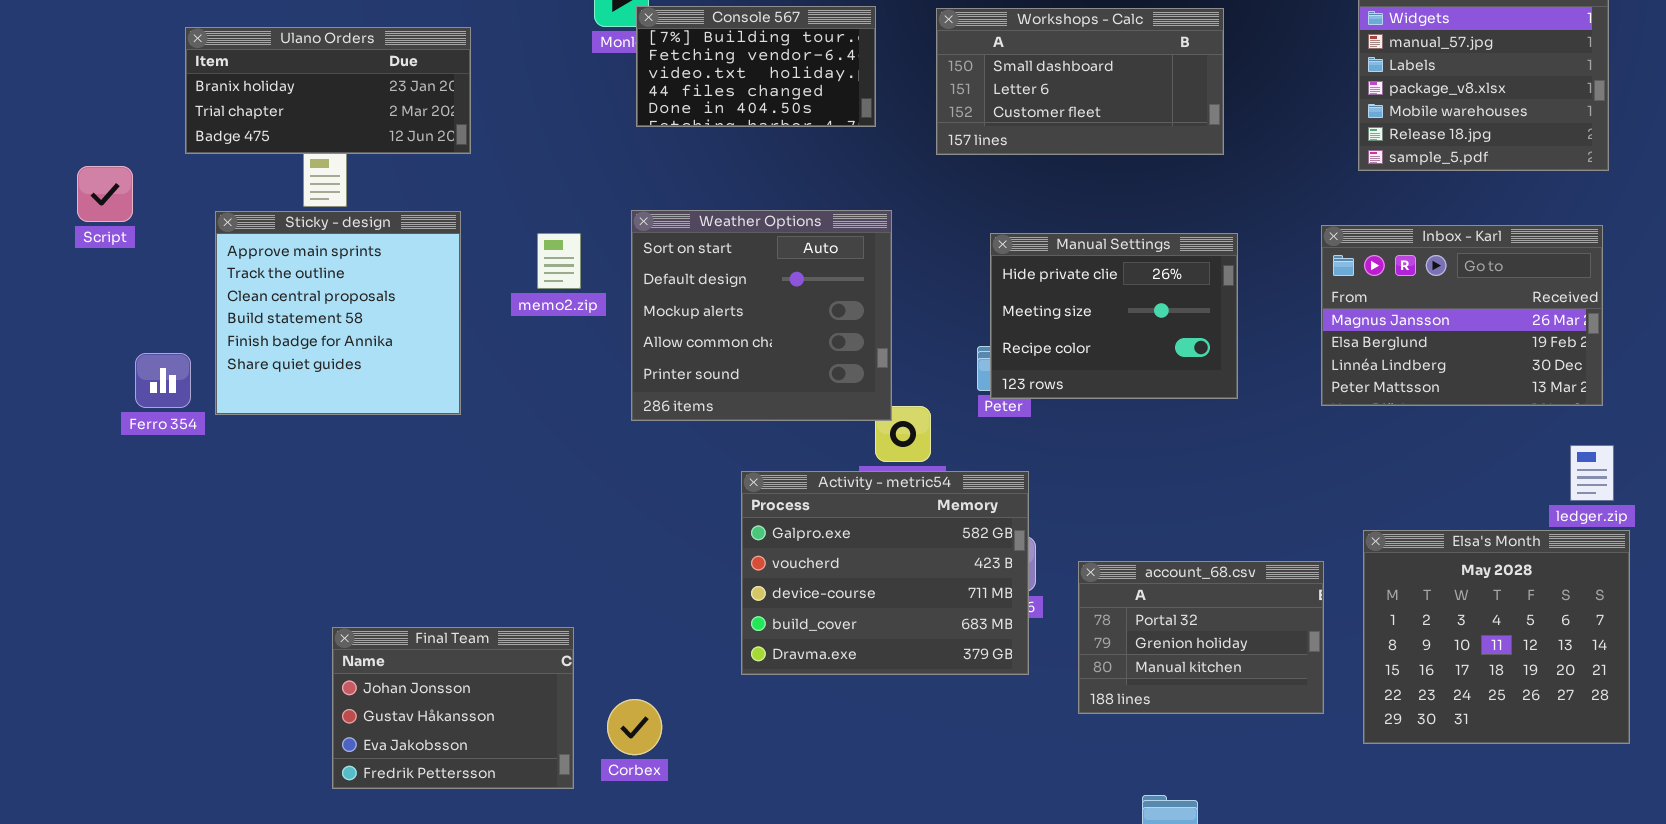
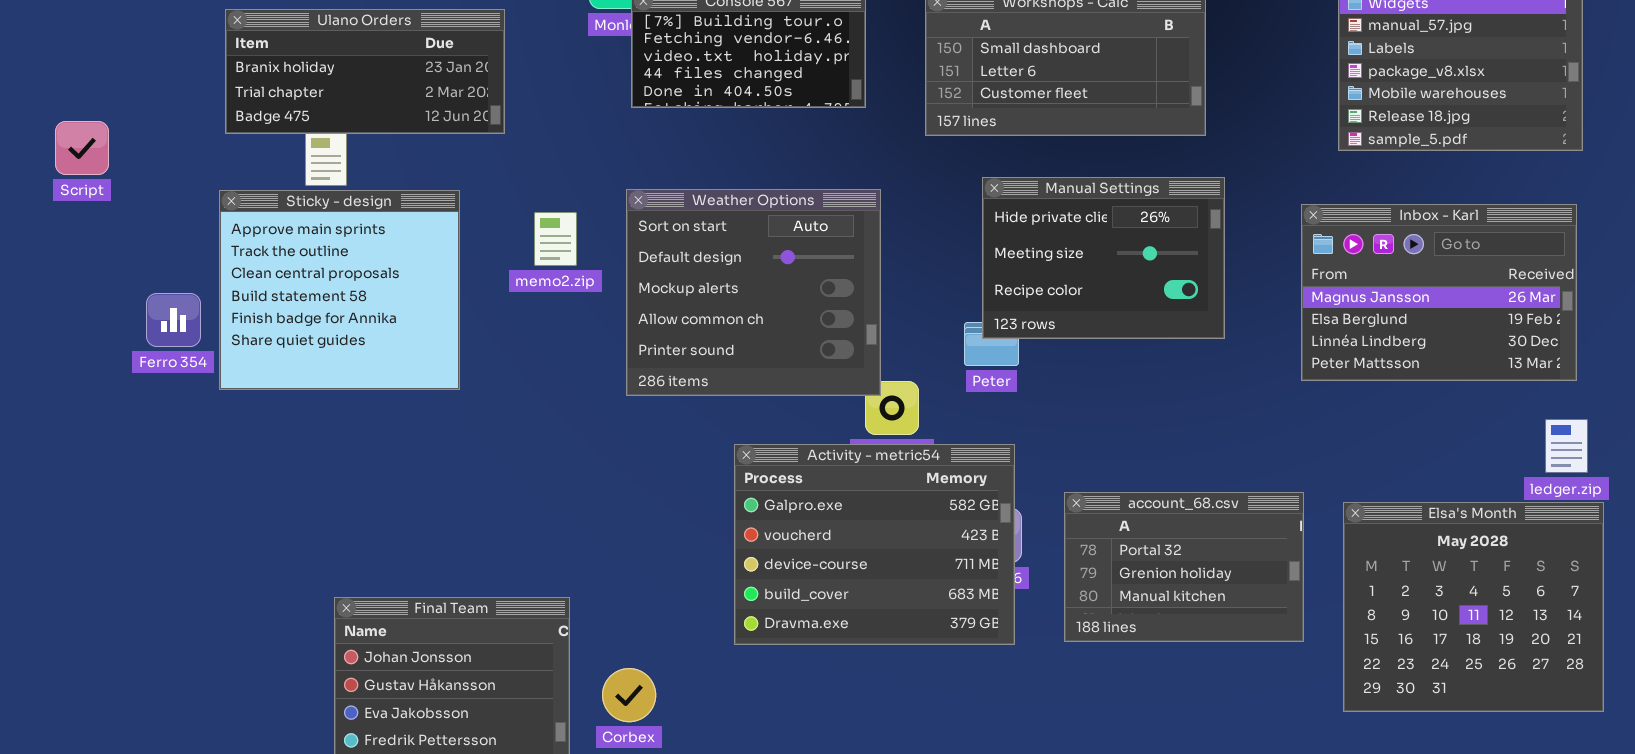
Ulano Orders: [185,27,471,154] -> [225,9,505,134], moved
Script: [77,166,133,222] -> [55,121,109,175], moved
Manual Settings: [990,233,1238,399] -> [982,177,1225,339], moved
Ferro 354: [135,353,191,408] -> [146,293,201,347], moved
account_68.csv: [1078,561,1324,714] -> [1064,492,1304,642], moved

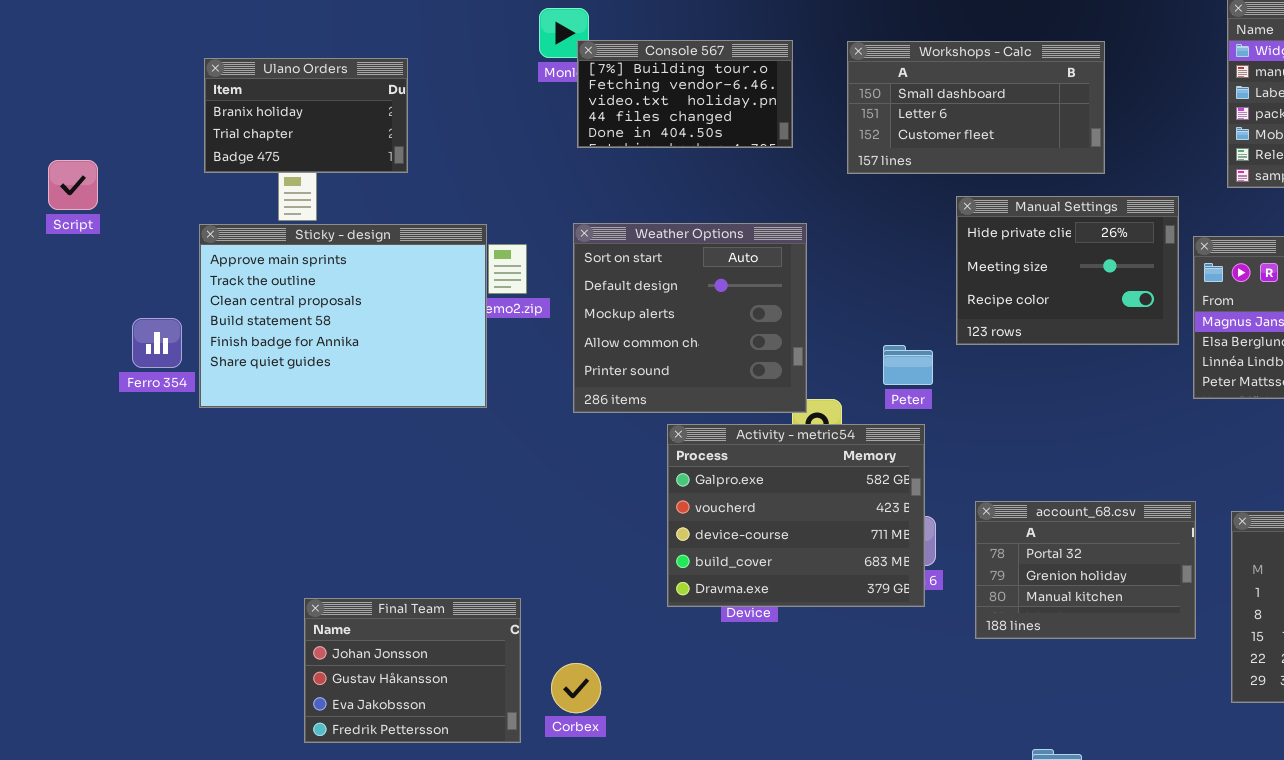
Ulano Orders: [225,9,505,134] -> [204,58,408,173], resized
Manual Settings: [982,177,1225,339] -> [956,196,1179,345], moved
Sticky - design: [219,190,460,390] -> [199,224,487,408], resized
Activity - metric54: [734,444,1015,645] -> [667,424,925,607], moved

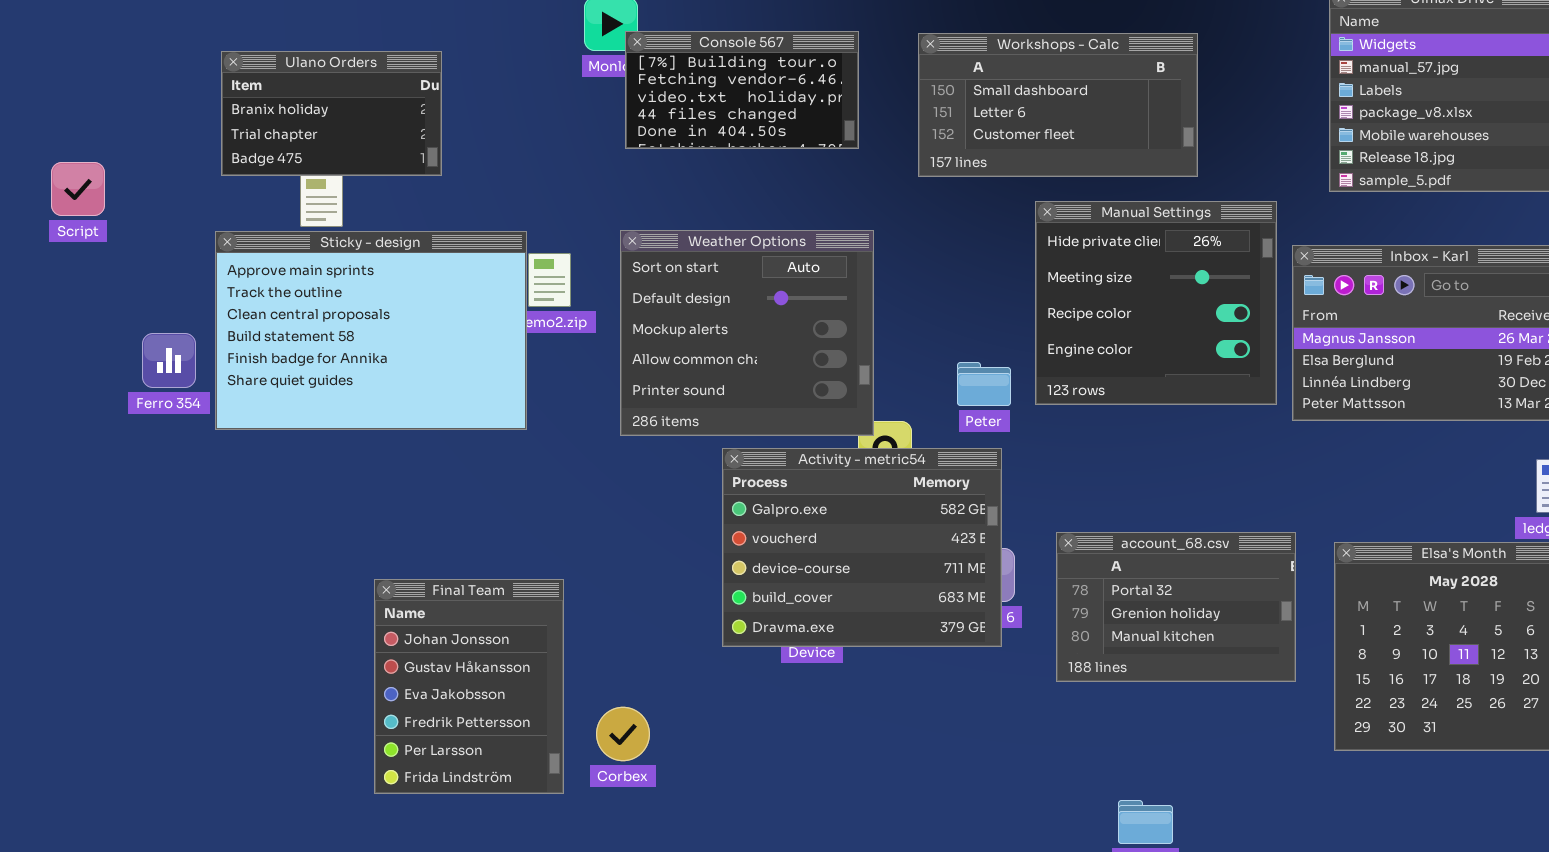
Manual Settings: [956,196,1179,345] -> [1035,201,1277,405], resized
Final Team: [304,598,521,743] -> [374,579,564,794], resized

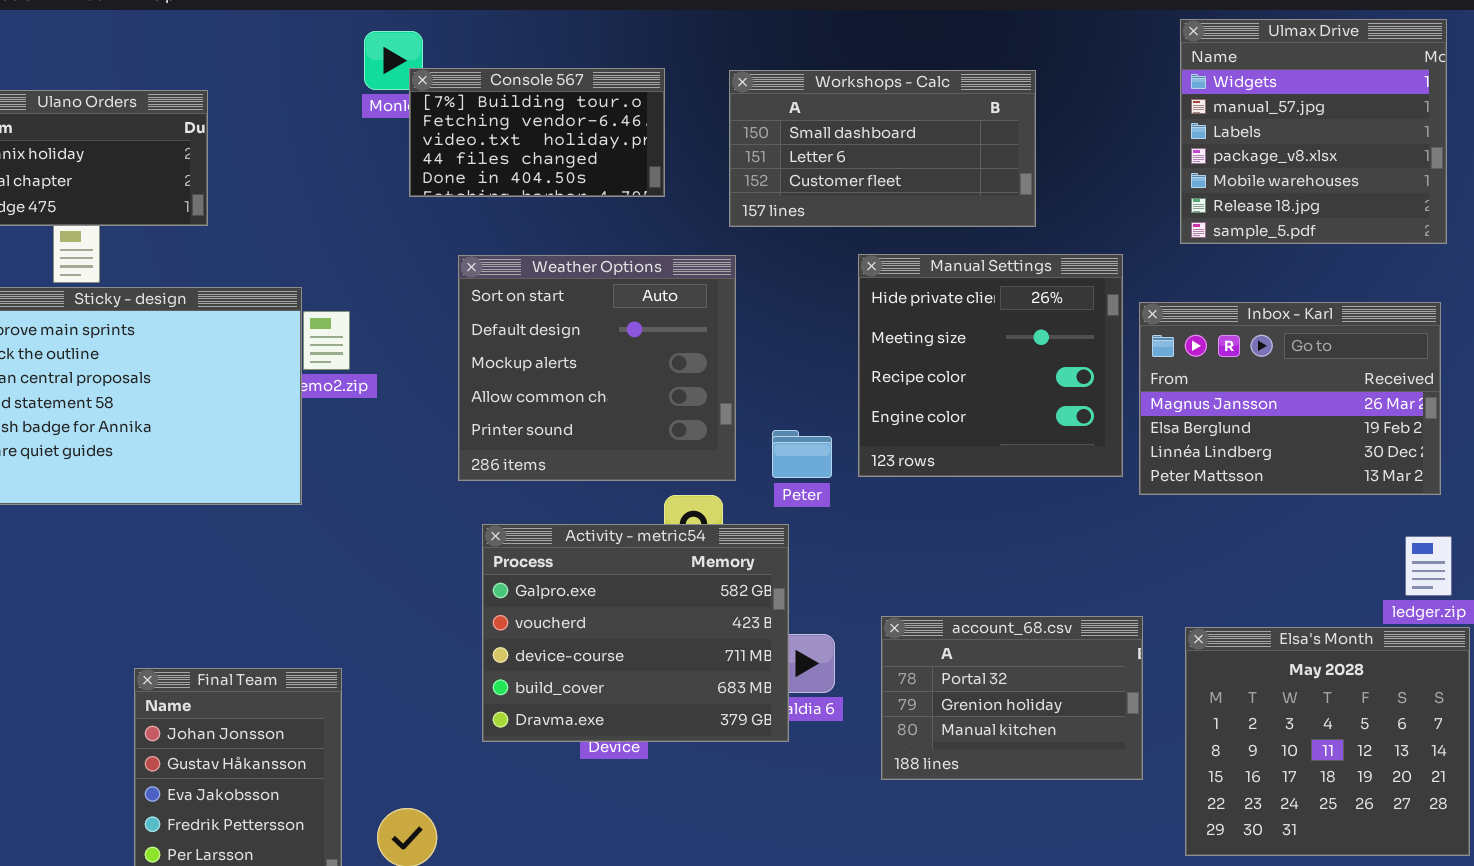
Weather Options: [620,230,874,436] -> [458,255,736,481], moved
Activity - metric54: [722,448,1002,647] -> [482,524,789,742], moved

